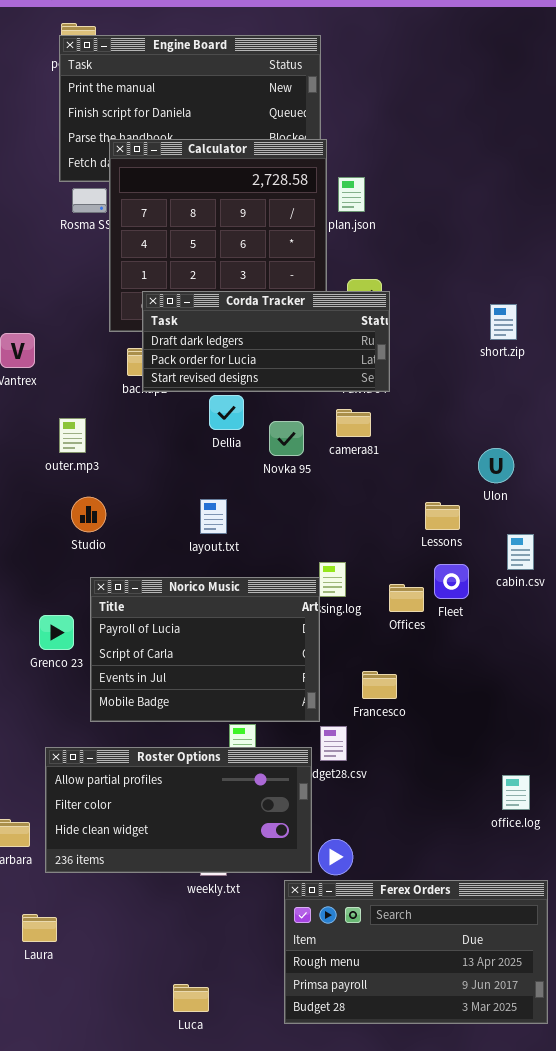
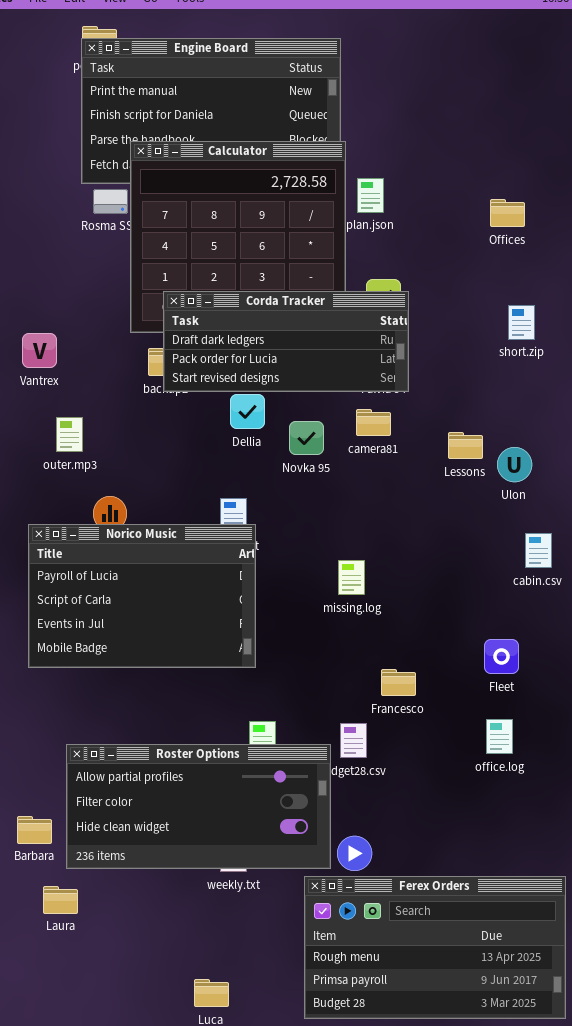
outer.mp3: [59,418,86,453] -> [56,417,83,452], moved
Lessons: [425,502,460,530] -> [448,432,483,459], moved
Fleet: [434,564,469,599] -> [484,639,519,674], moved
Norico Music: [90,577,320,722] -> [28,524,256,668], moved
Offices: [389,584,424,612] -> [490,199,525,227], moved
office.log: [502,775,530,810] -> [486,719,513,754], moved
Laura: [22,914,57,942] -> [43,886,78,914], moved

